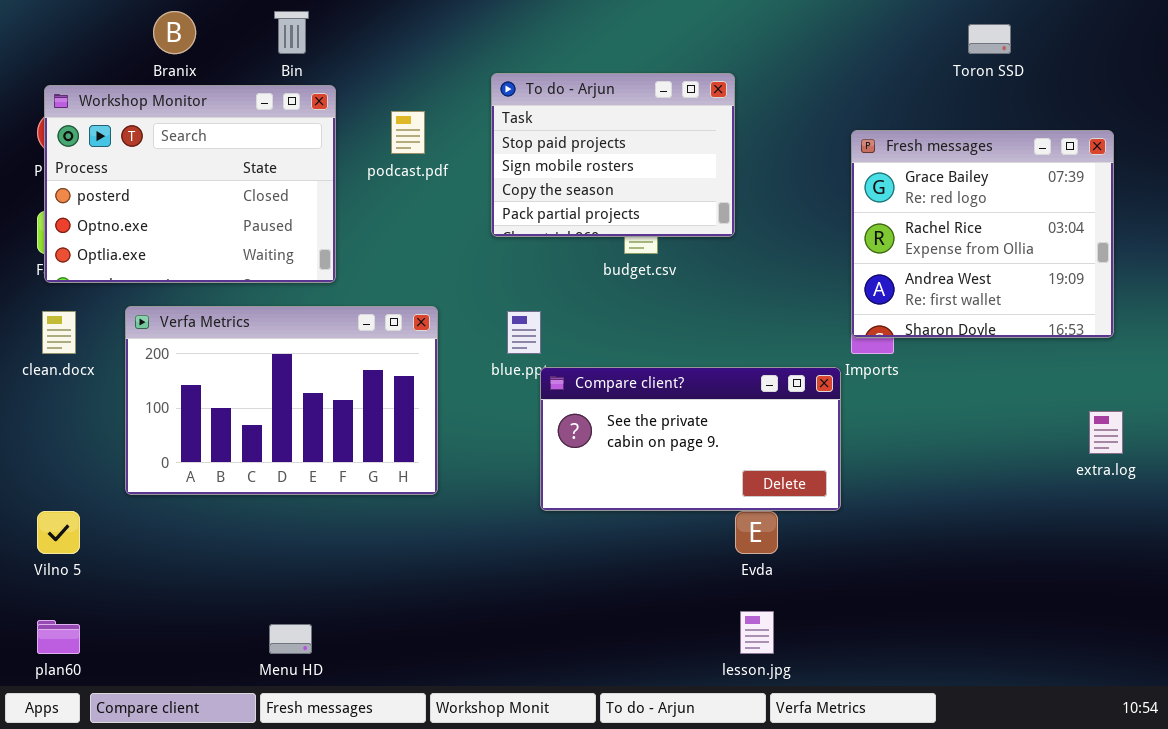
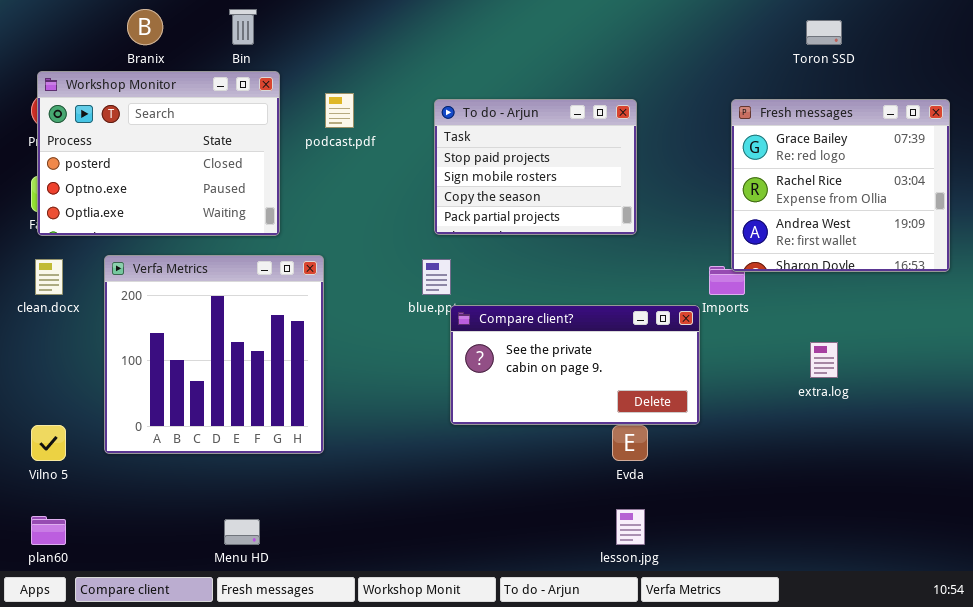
To do - Arjun: [491,73,735,237] -> [434,99,637,235], moved
Fresh messages: [851,130,1114,338] -> [731,99,950,272], moved
Verfa Metrics: [125,306,438,495] -> [104,255,324,454], resized
extra.log: [1089,411,1123,454] -> [810,342,838,378], moved

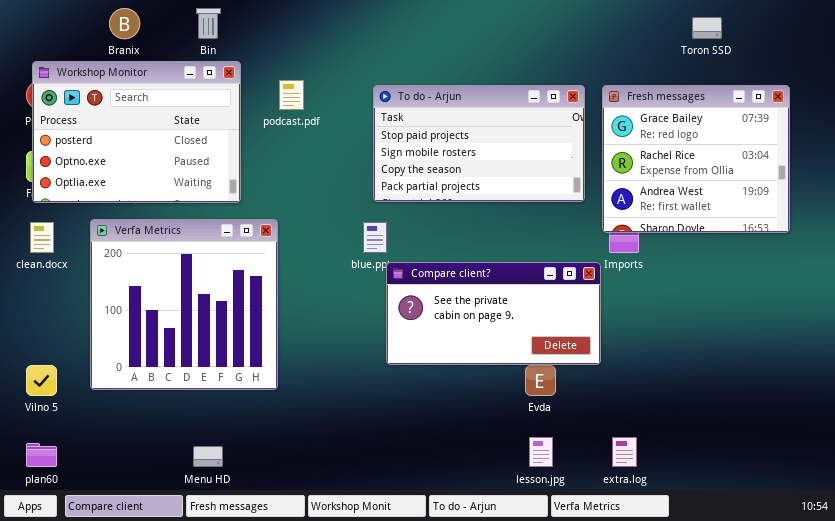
To do - Arjun: [434,99,637,235] -> [373,85,585,202], resized
Fresh messages: [731,99,950,272] -> [602,85,790,233], moved
extra.log: [810,342,838,378] -> [612,437,637,467], moved

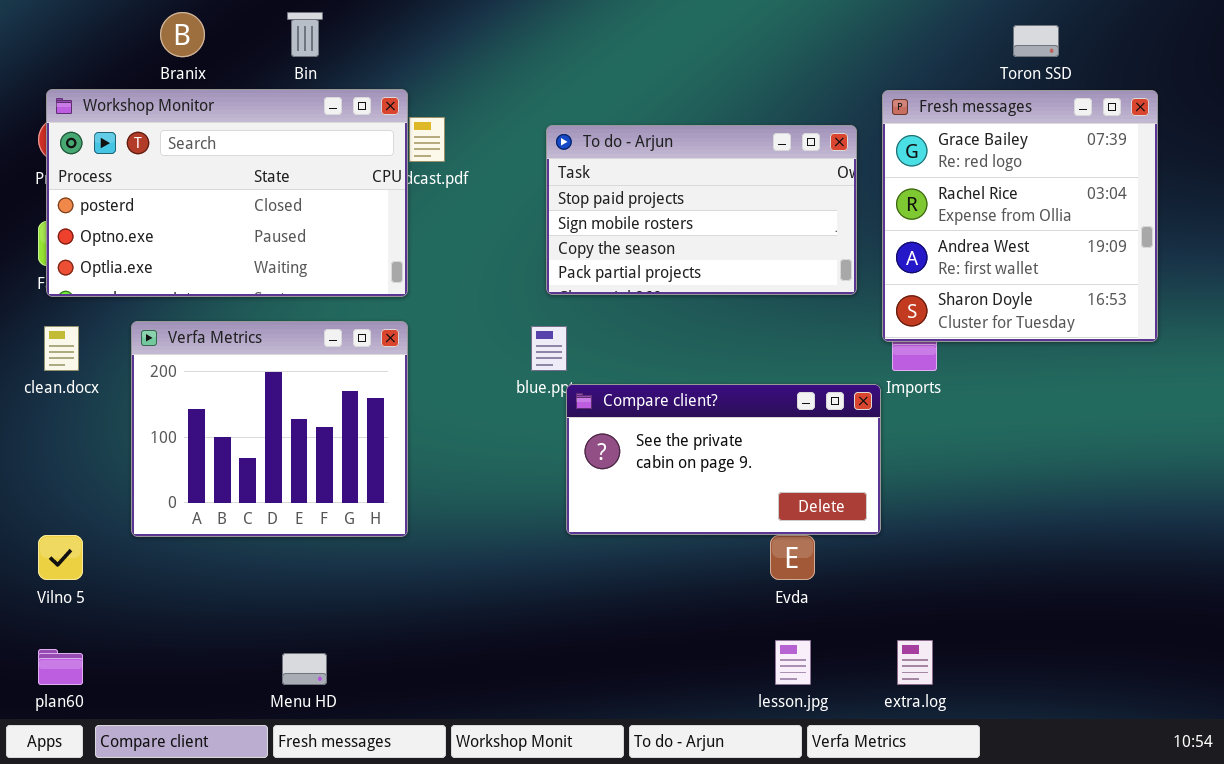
Workshop Monitor: [32,61,241,203] -> [46,89,408,297], resized
Fresh messages: [602,85,790,233] -> [882,90,1158,342], resized
Verfa Metrics: [90,219,278,390] -> [131,321,408,537], resized

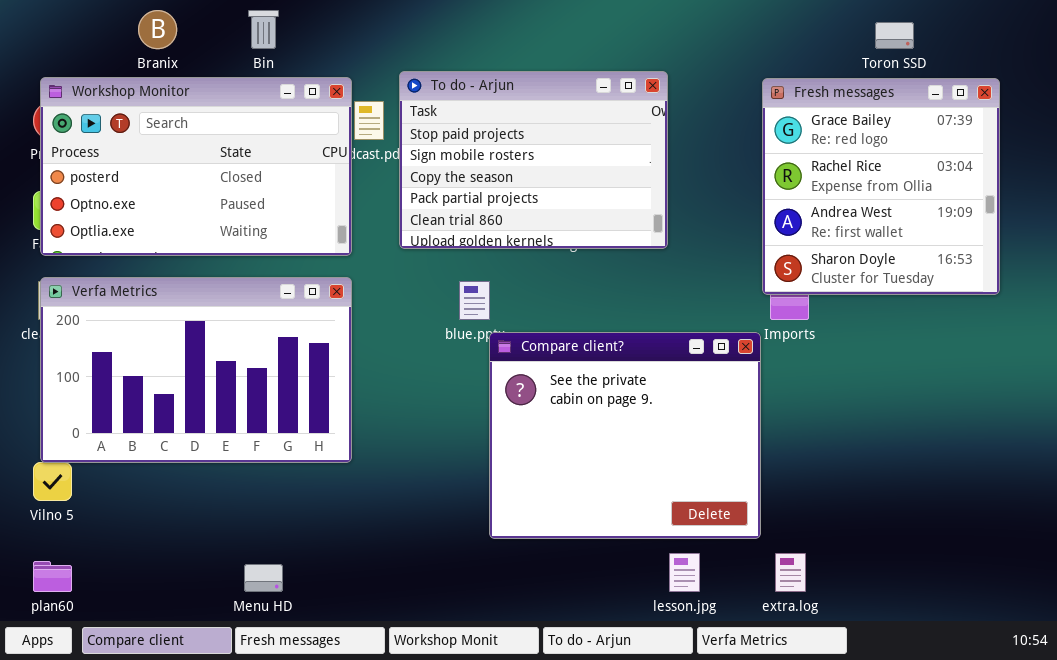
To do - Arjun: [546,125,857,295] -> [399,71,668,249], moved, resized
Verfa Metrics: [131,321,408,537] -> [40,277,352,463], resized
Compare client?: [566,384,881,535] -> [489,332,761,539], resized

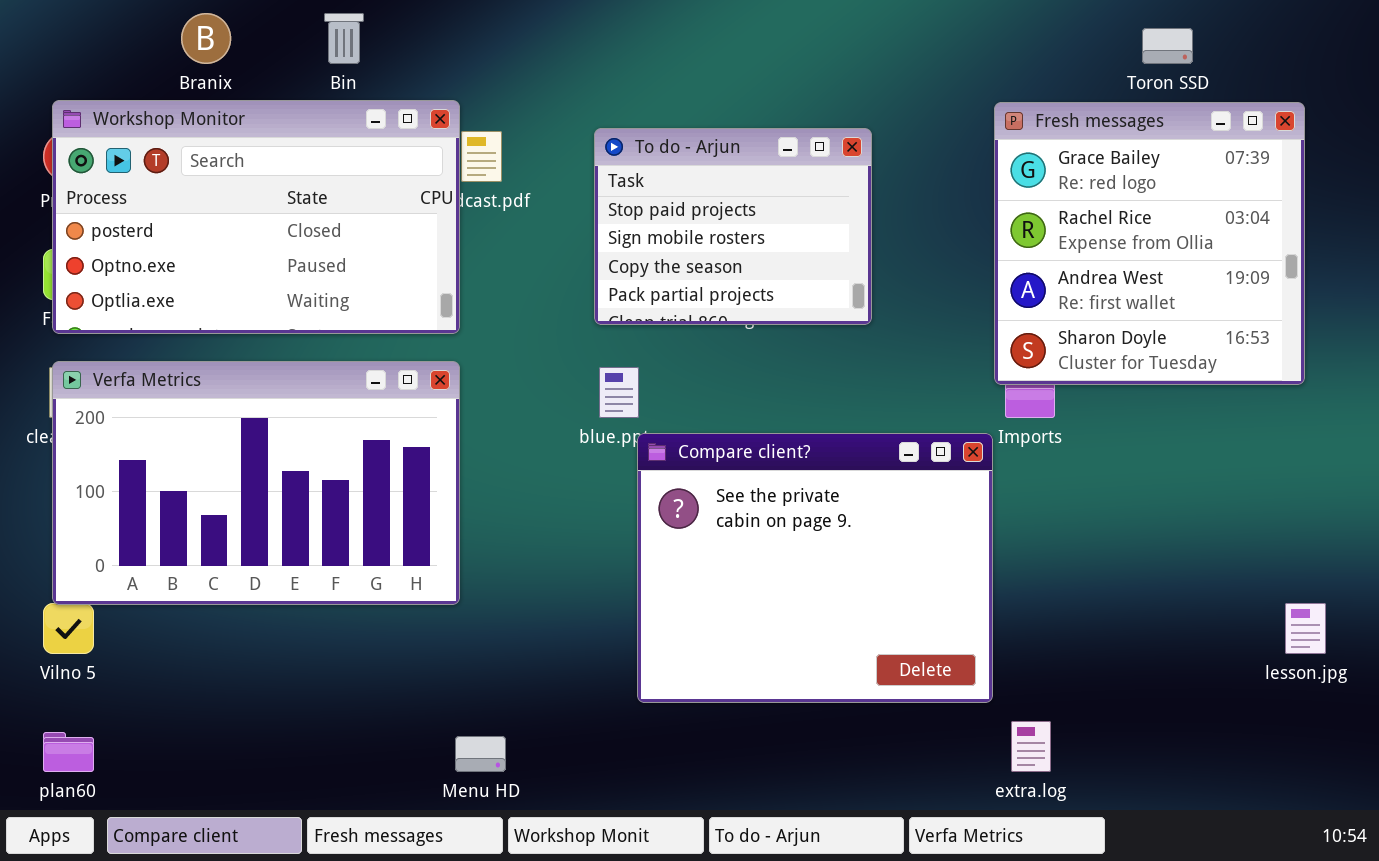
To do - Arjun: [399,71,668,249] -> [594,128,872,325], resized
lesson.jpg: [669,553,700,592] -> [1285,603,1326,654], moved
Menu HD: [244,564,283,592] -> [455,736,506,772], moved

